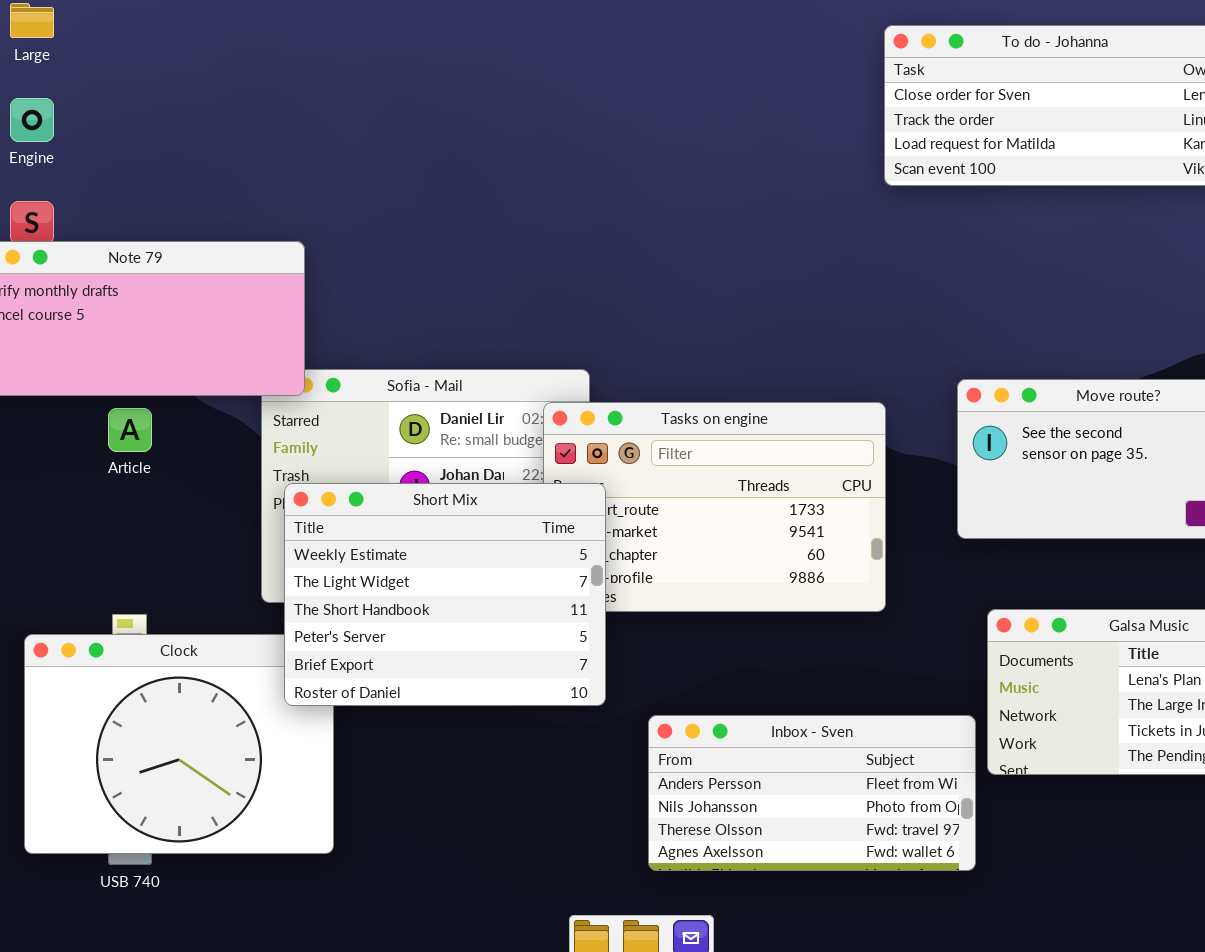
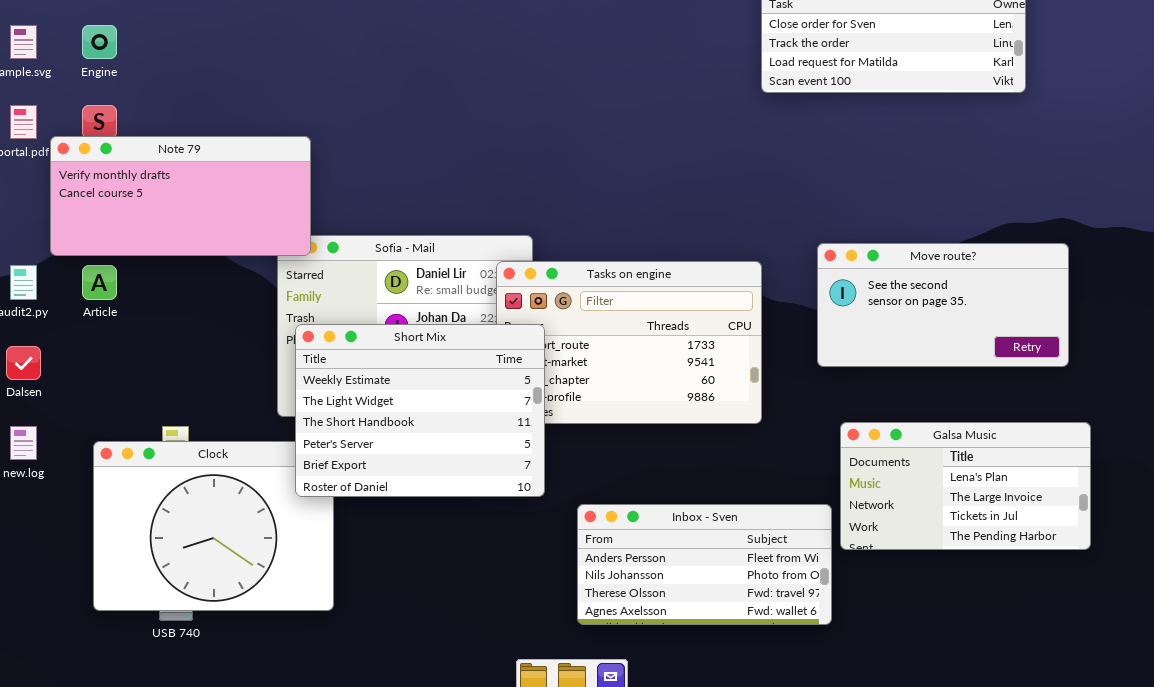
Article: [108,408,152,452] -> [82,265,117,300], moved

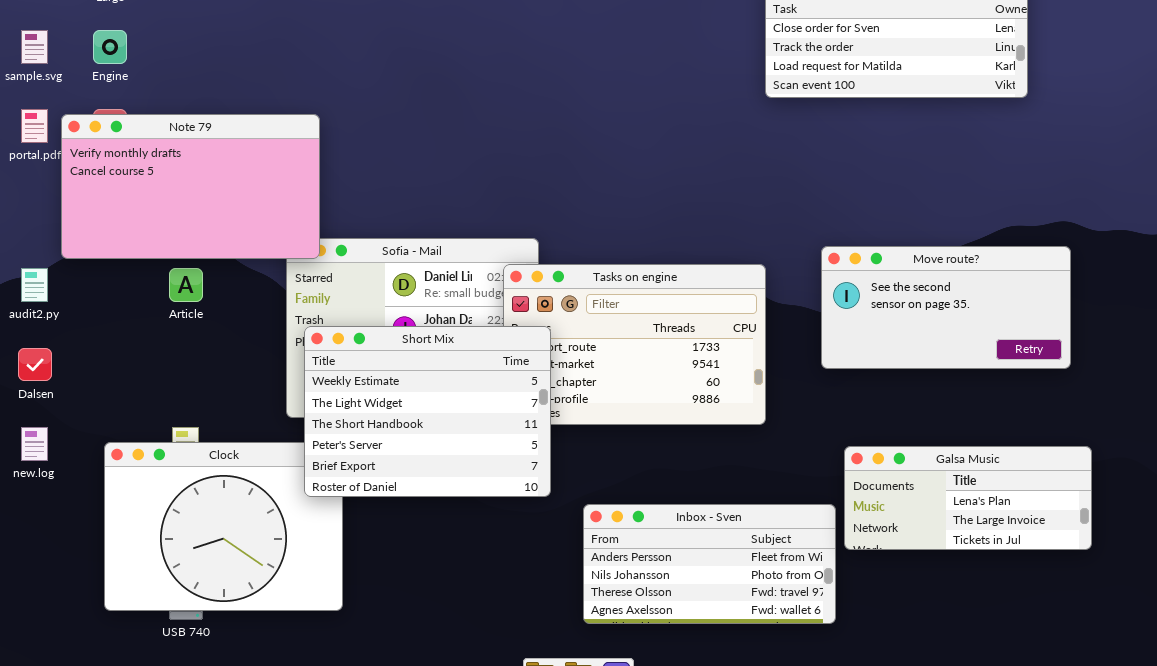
Note 79: [50,136,311,256] -> [61,114,320,259], resized
Article: [82,265,117,300] -> [169,268,203,302], moved
Galsa Music: [840,422,1091,550] -> [844,446,1092,550], resized

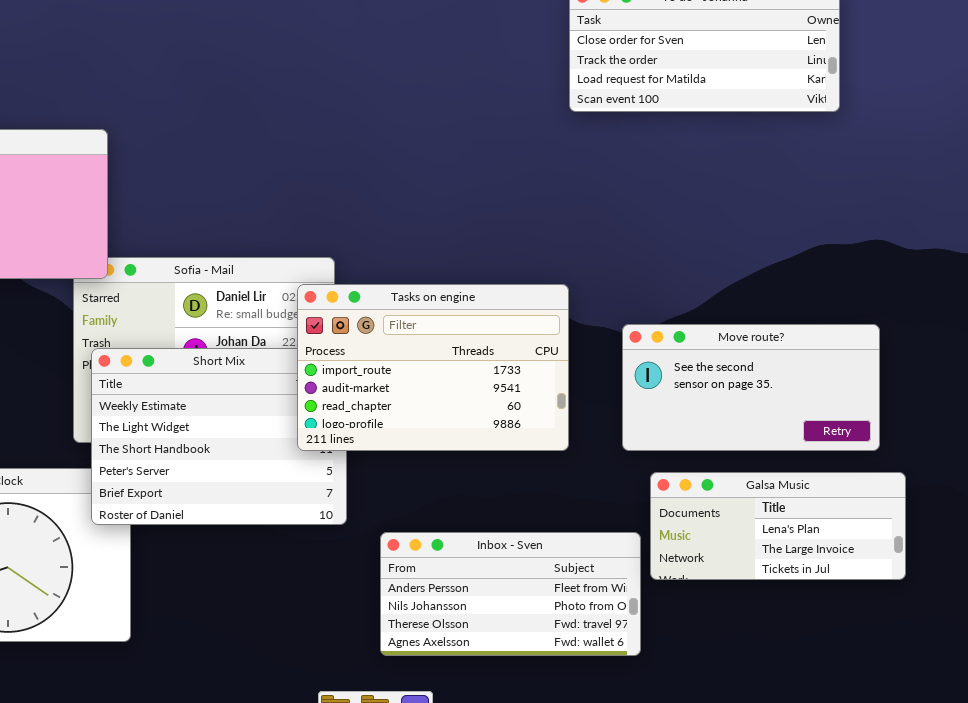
Move route?: [821,246,1071,369] -> [622,324,880,451], moved
Tasks on engine: [503,264,766,425] -> [297,284,569,451], raised

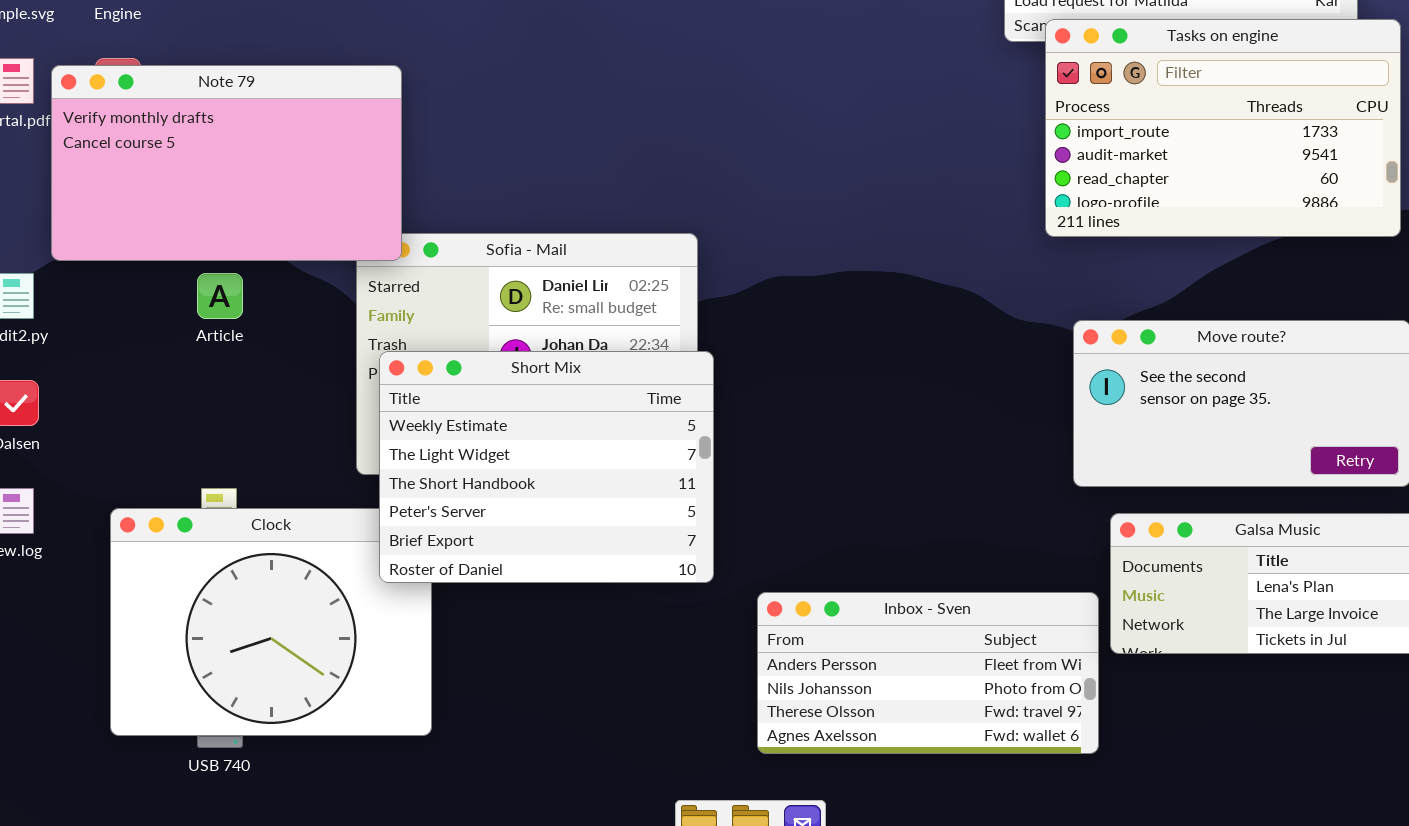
Tasks on engine: [297,284,569,451] -> [1045,19,1401,237], moved

